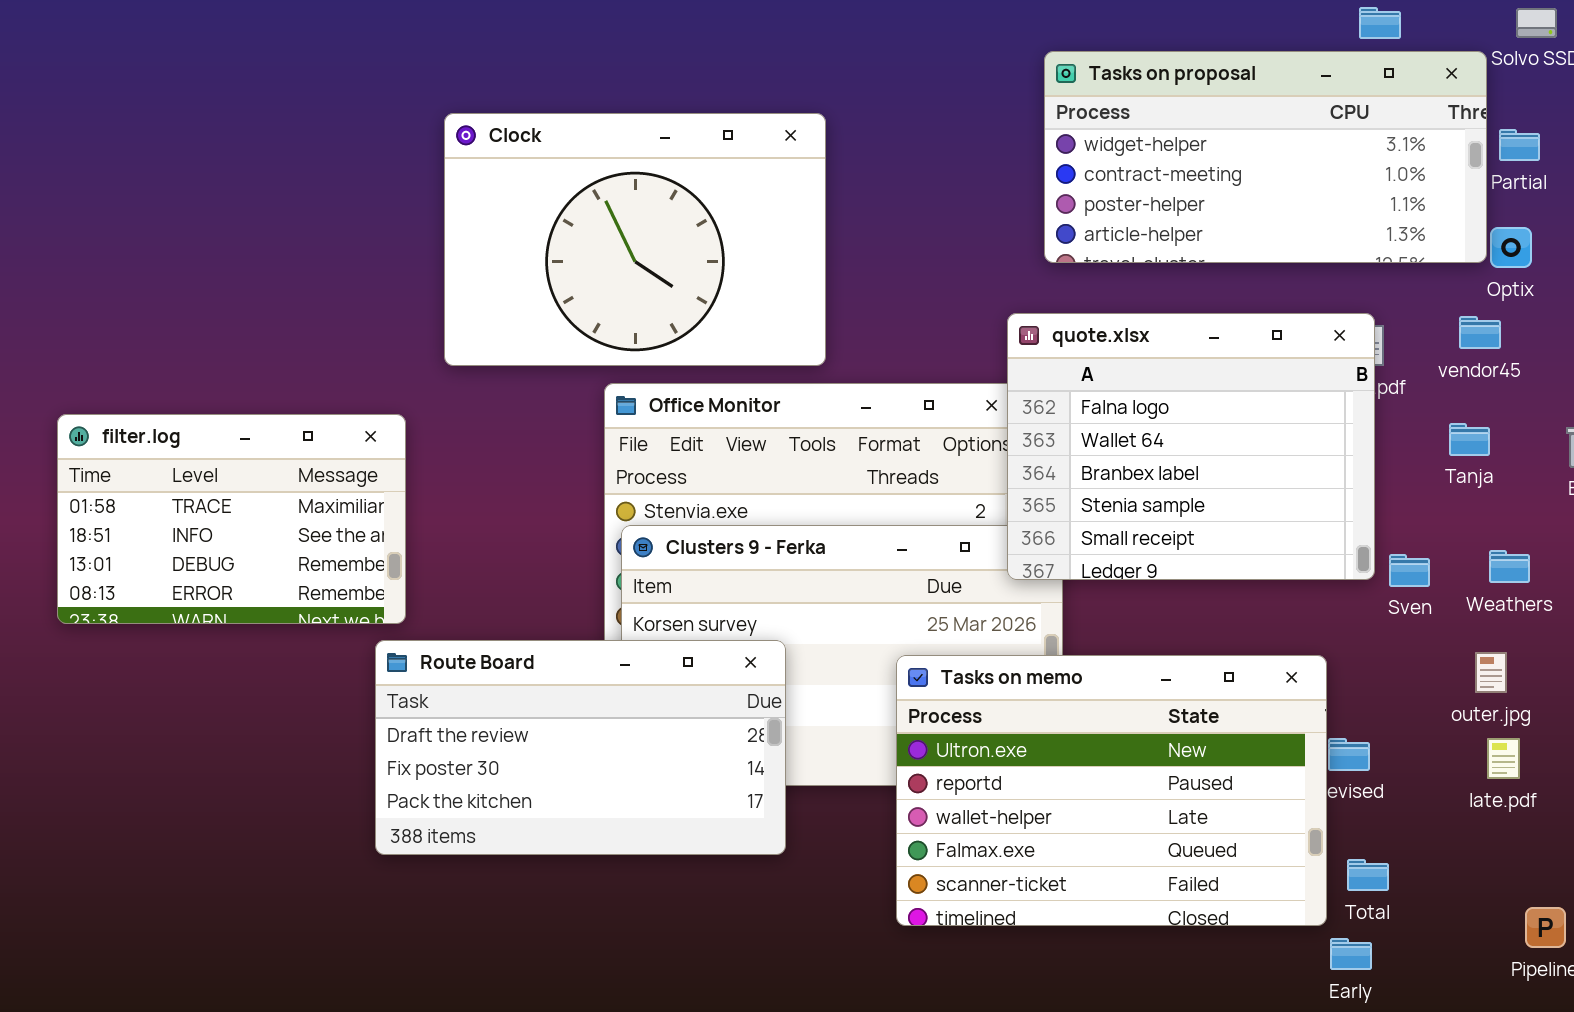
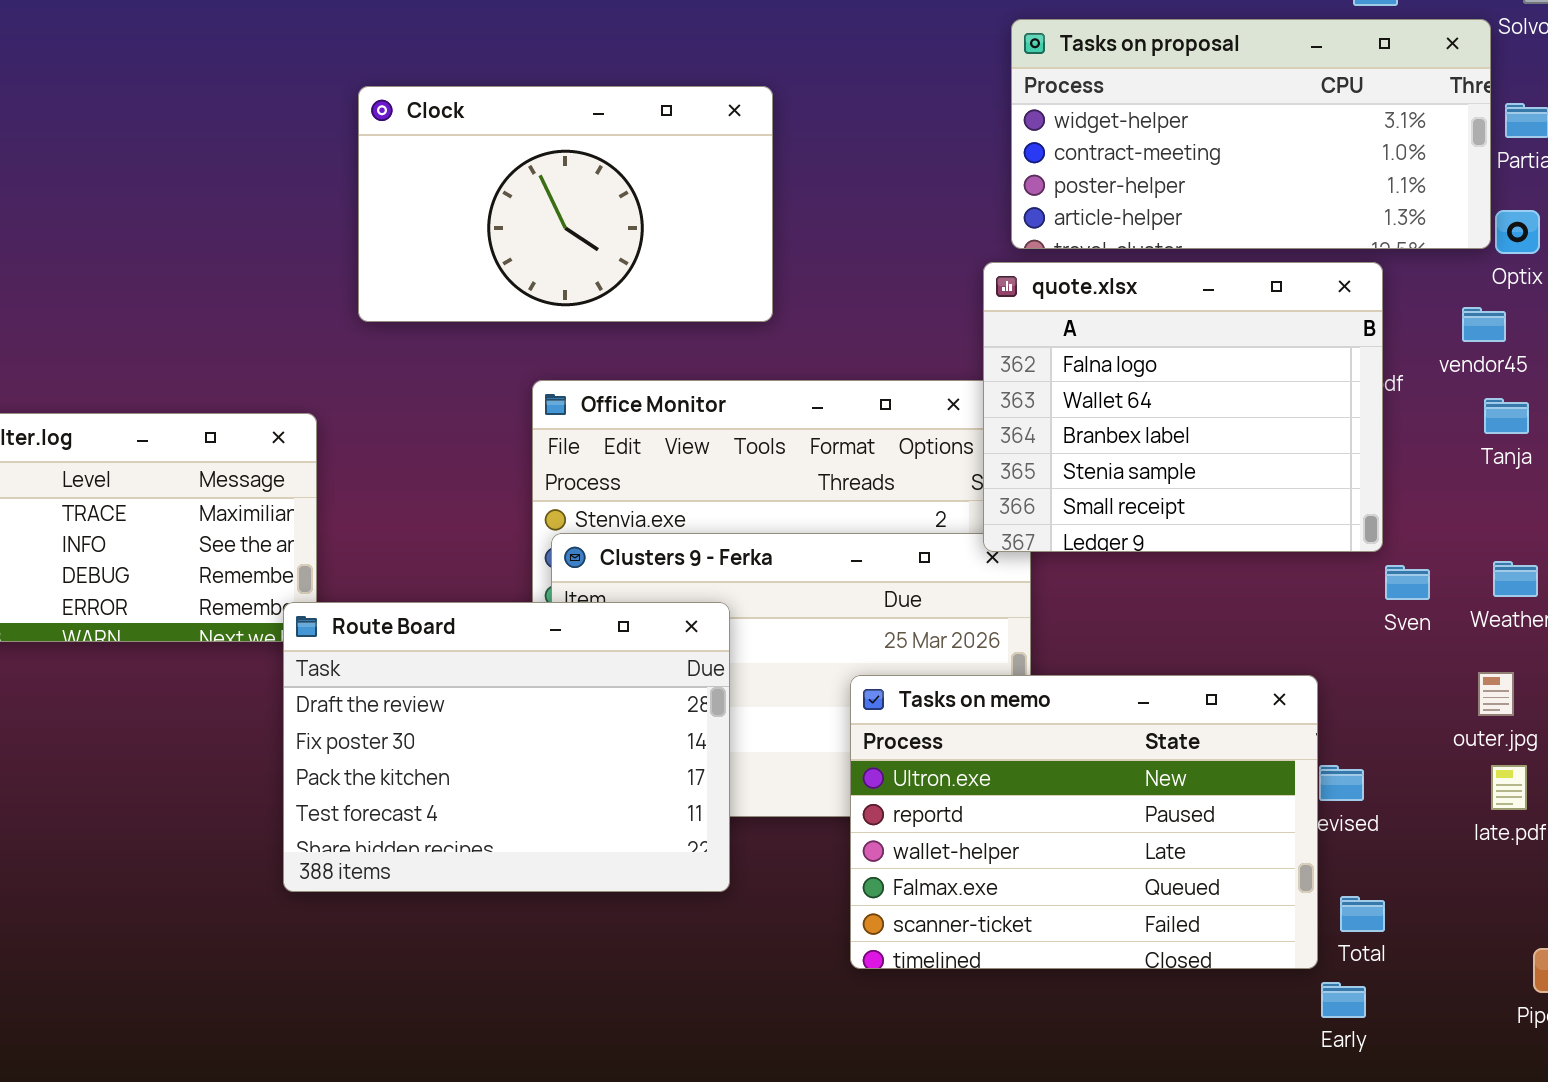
Clock: [444,113,826,366] -> [358,86,773,322], resized
quote.xlsx: [1007,313,1375,580] -> [983,262,1383,552], moved
Tanja: [1449,423,1490,456] -> [1484,398,1529,434], moved
Route Board: [375,640,786,855] -> [283,602,730,892], resized

